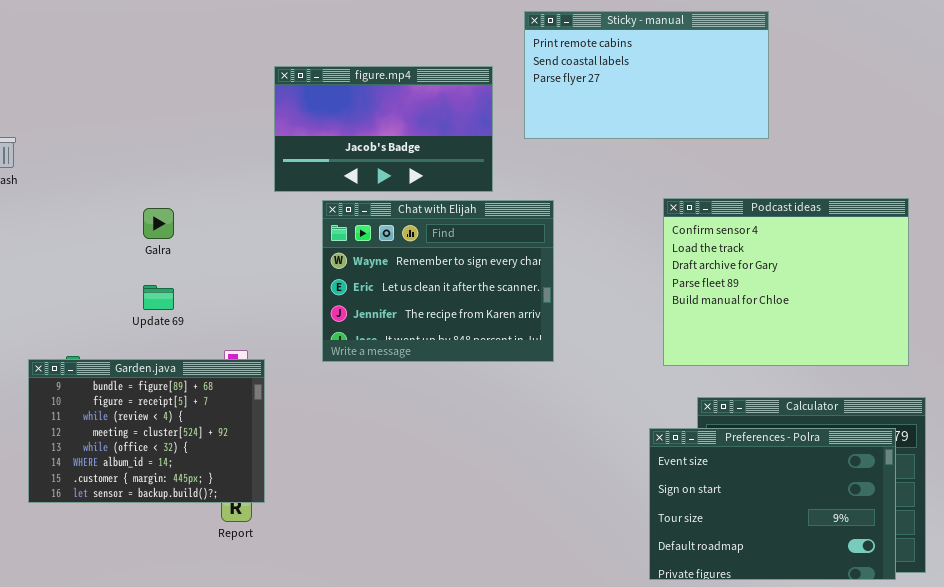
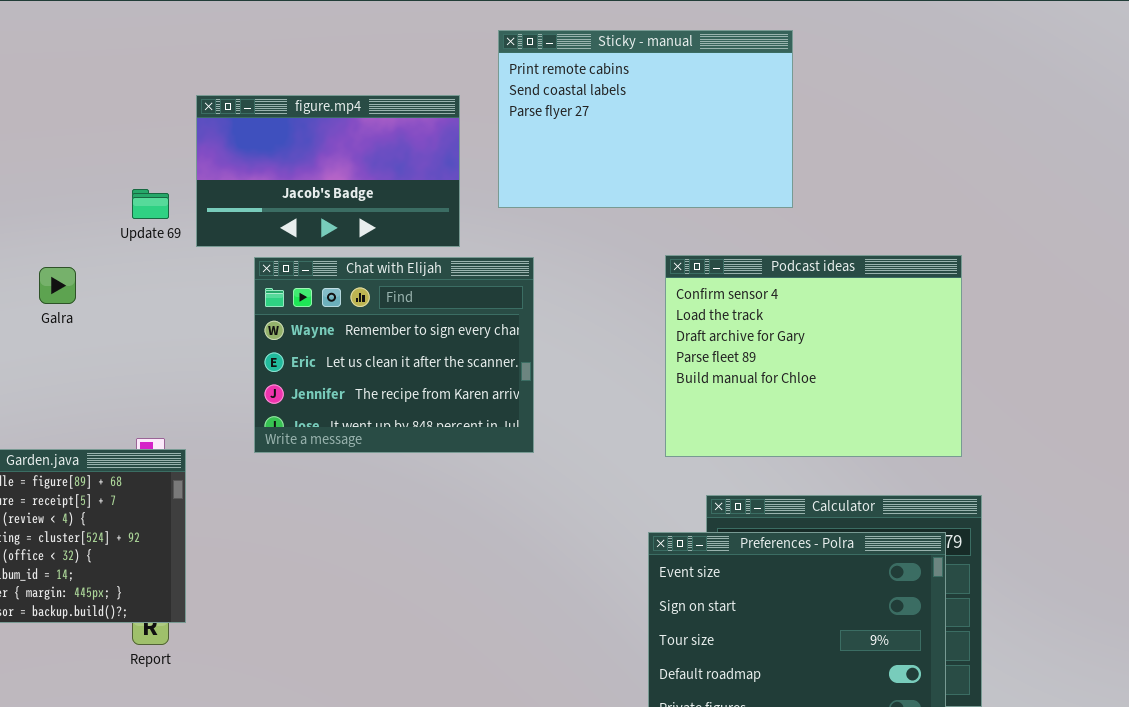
Sticky - manual: [524,11,769,139] -> [498,30,793,208], resized
Update 69: [143,285,174,310] -> [132,189,169,219], moved

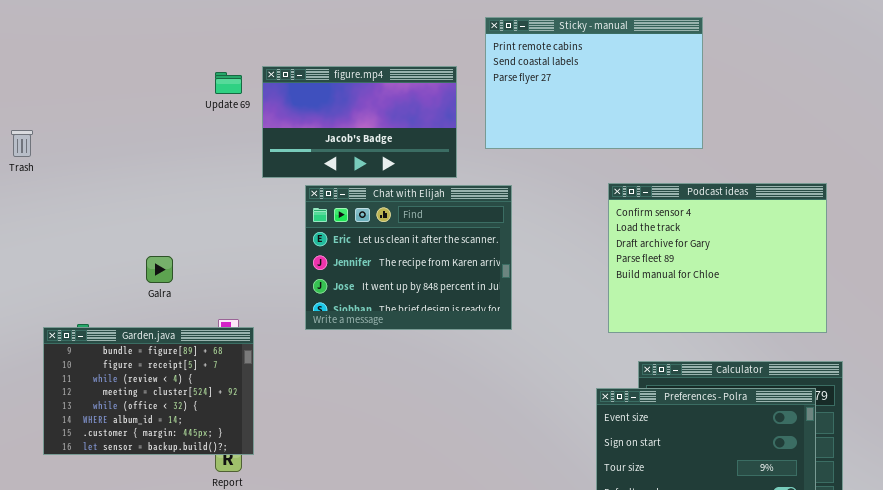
Update 69: [132,189,169,219] -> [215,72,242,94], moved
Chat with Elijah: [254,257,534,453] -> [305,185,512,330], scrolled down 1 row
Galra: [39,267,76,304] -> [146,256,173,283], moved

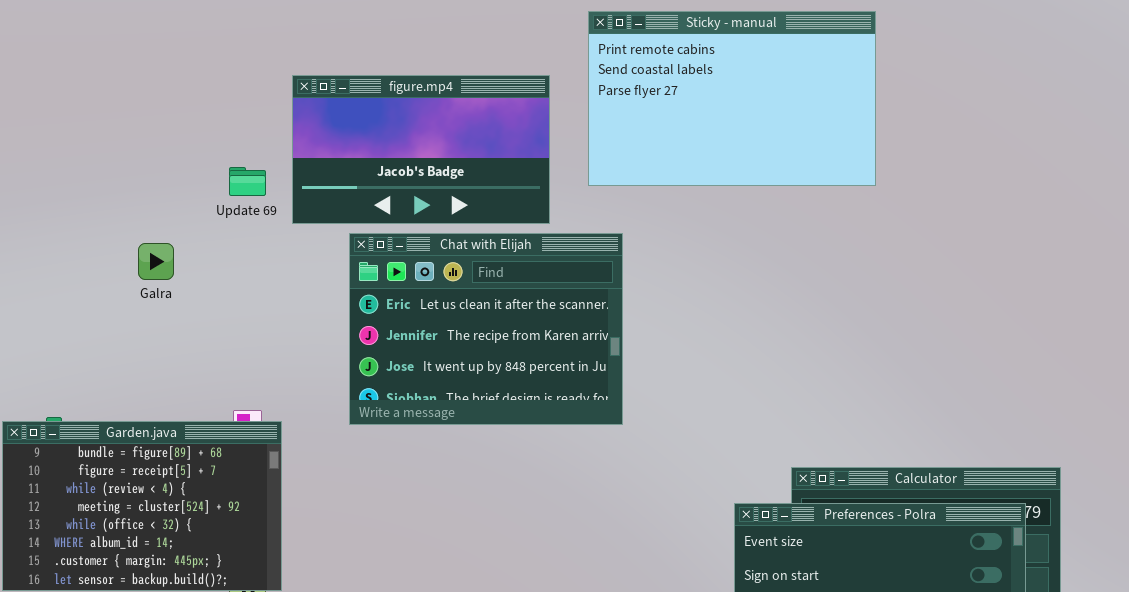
Update 69: [215,72,242,94] -> [229,167,266,196], moved
Podcast ideas: [608,183,827,333] -> none, closed
Galra: [146,256,173,283] -> [138,243,174,280], moved

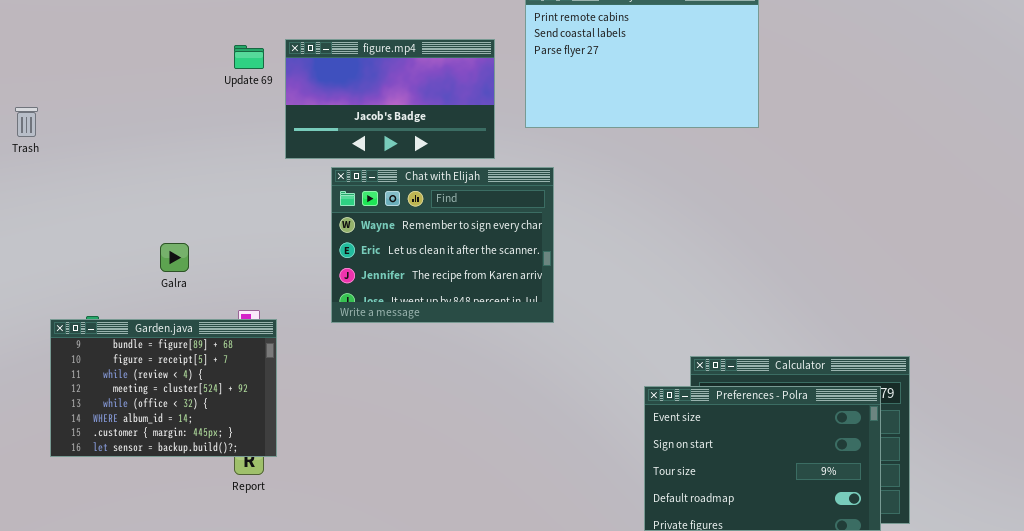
Update 69: [229,167,266,196] -> [234,45,264,69], moved
Chat with Elijah: [349,233,623,425] -> [331,167,554,323], scrolled up 1 row
Galra: [138,243,174,280] -> [160,243,189,272], moved

